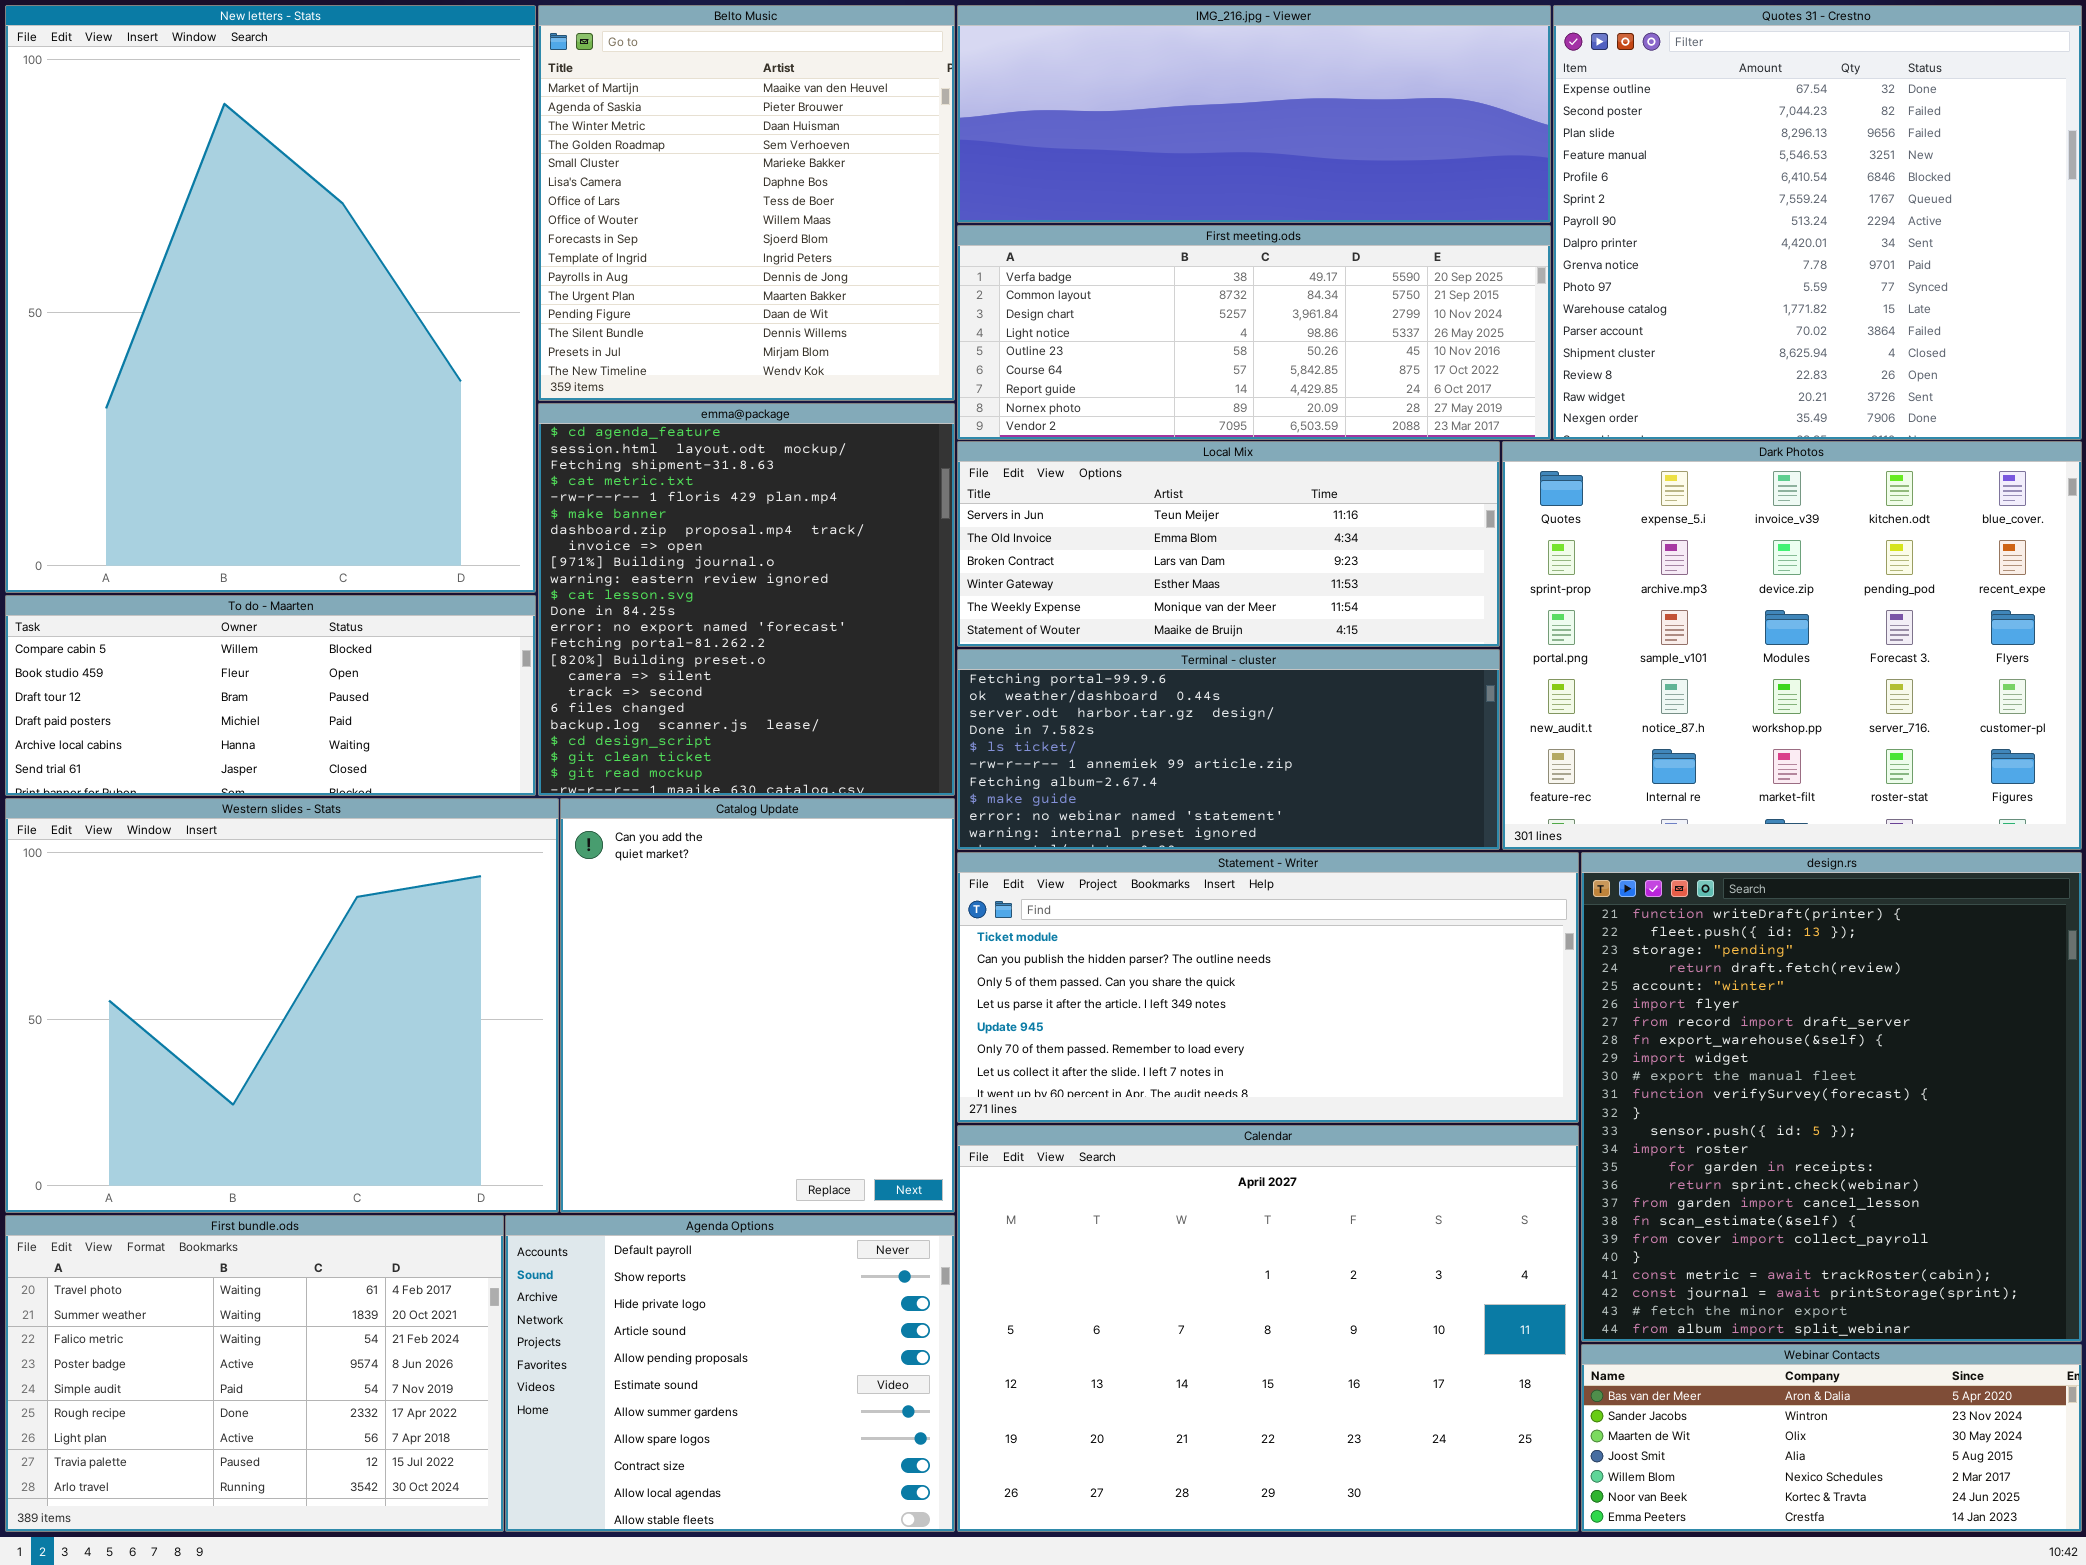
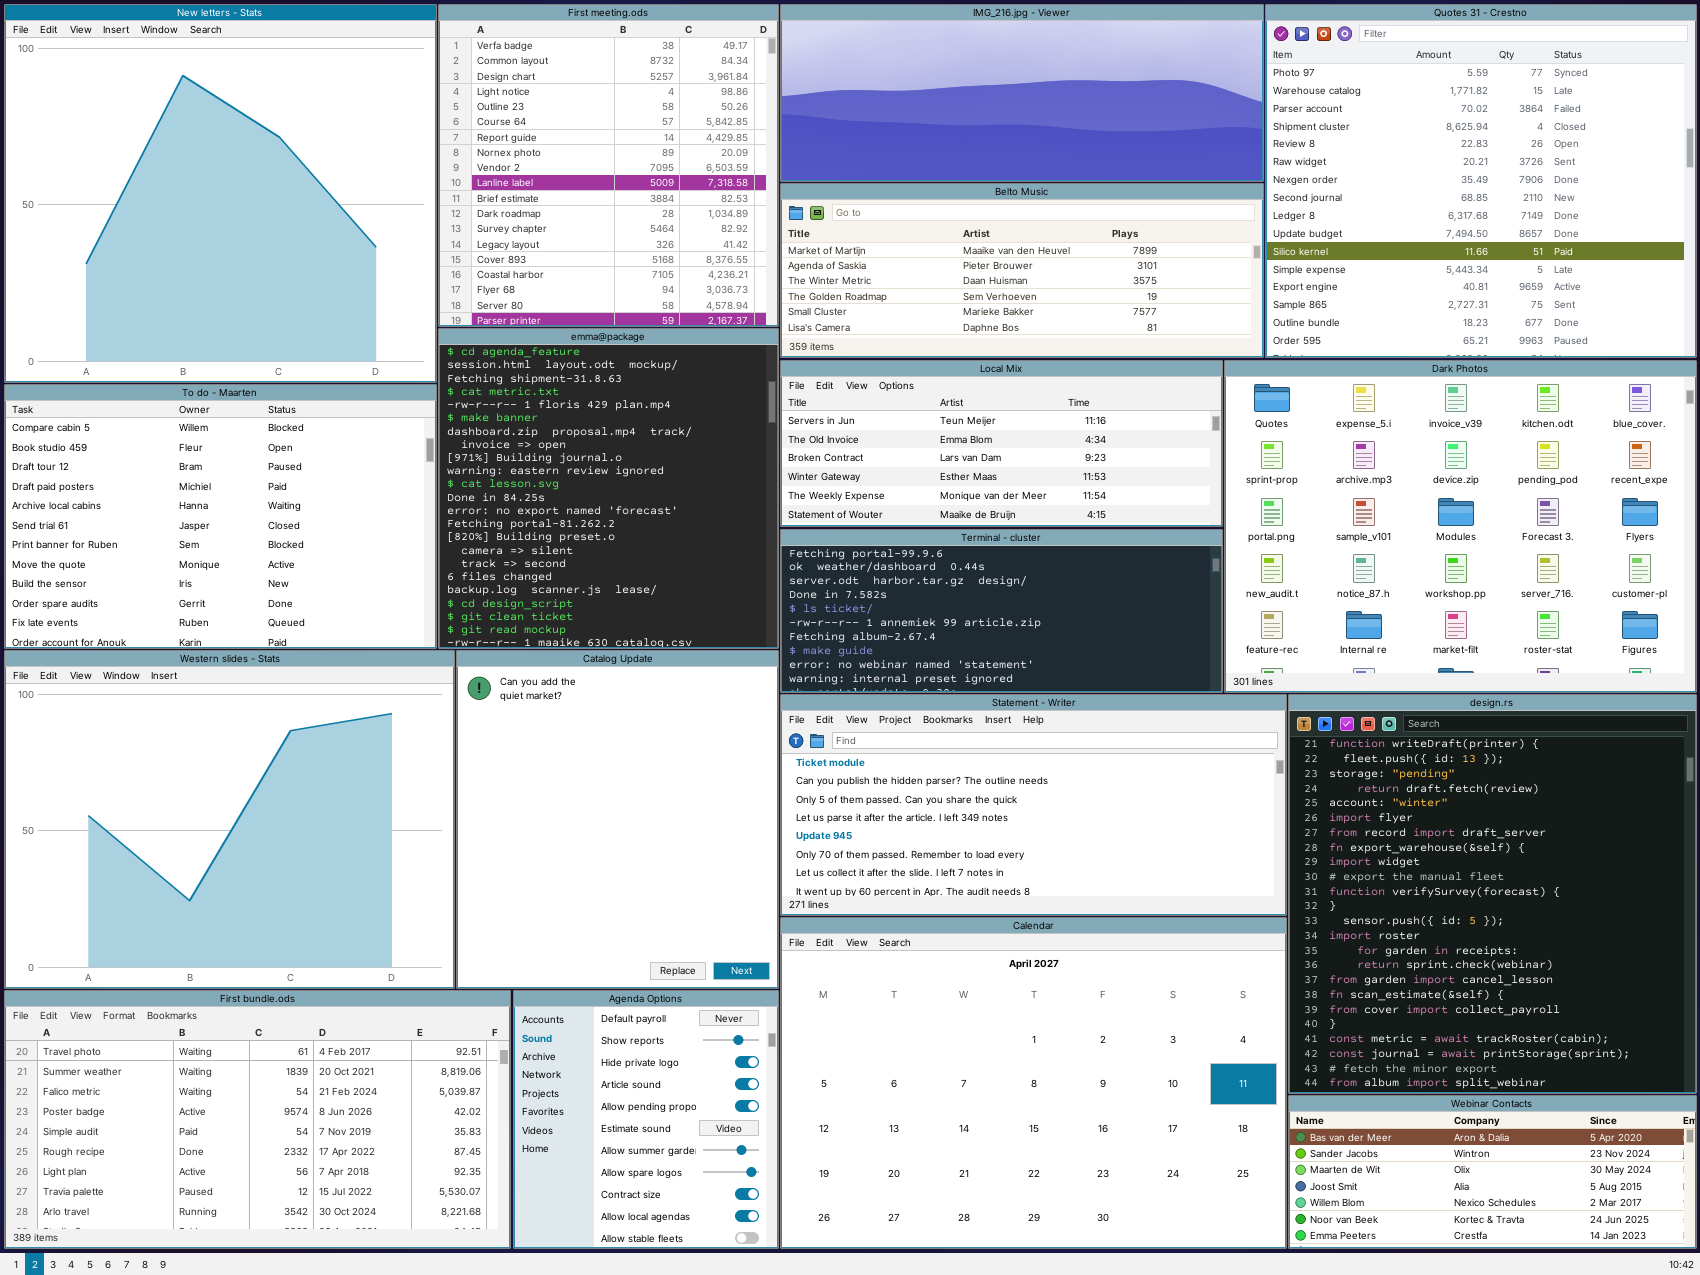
New letters - Stats: [5,5,536,593] -> [4,4,437,383], resized
Belto Music: [538,5,955,401] -> [780,183,1264,358], moved, resized
Quotes 31 - Crestno: [1553,5,2082,440] -> [1265,4,1697,358], scrolled down 9 rows
First meeting.ods: [957,225,1551,440] -> [438,4,779,327], moved, resized
To do - Maarten: [5,595,536,796] -> [4,384,437,649], resized
First bundle.ods: [5,1215,504,1532] -> [4,990,511,1249], resized
Agenda Options: [505,1215,955,1532] -> [513,990,779,1249], resized

